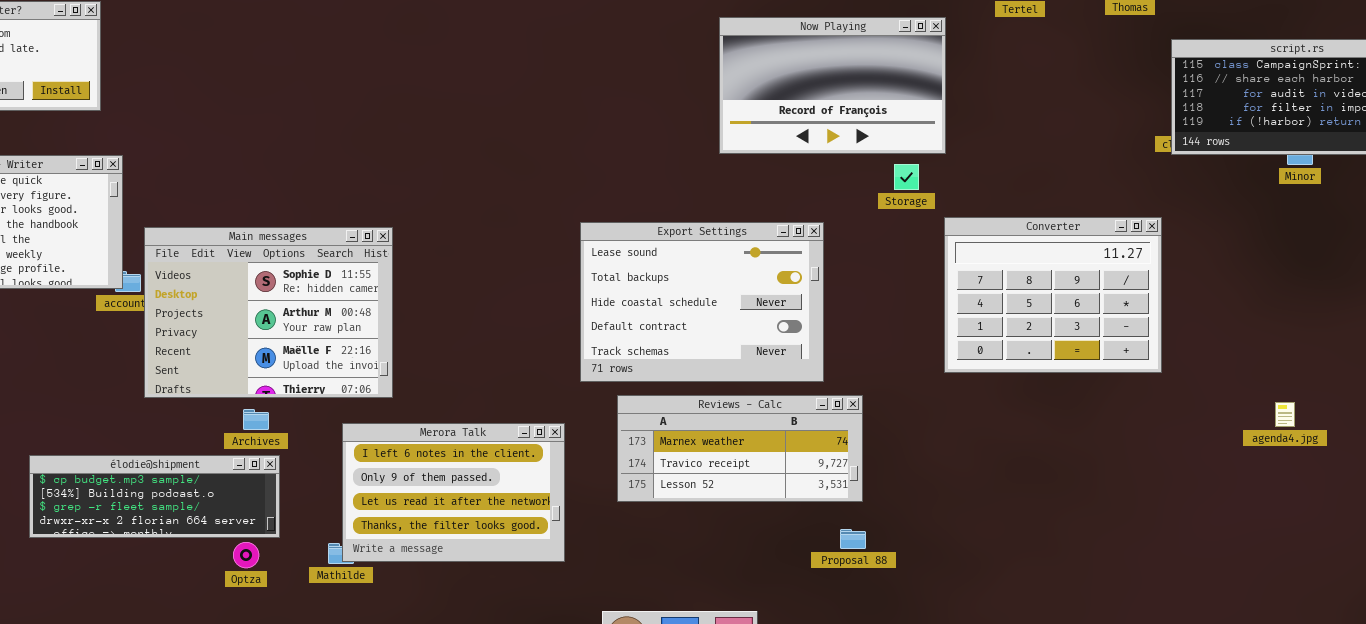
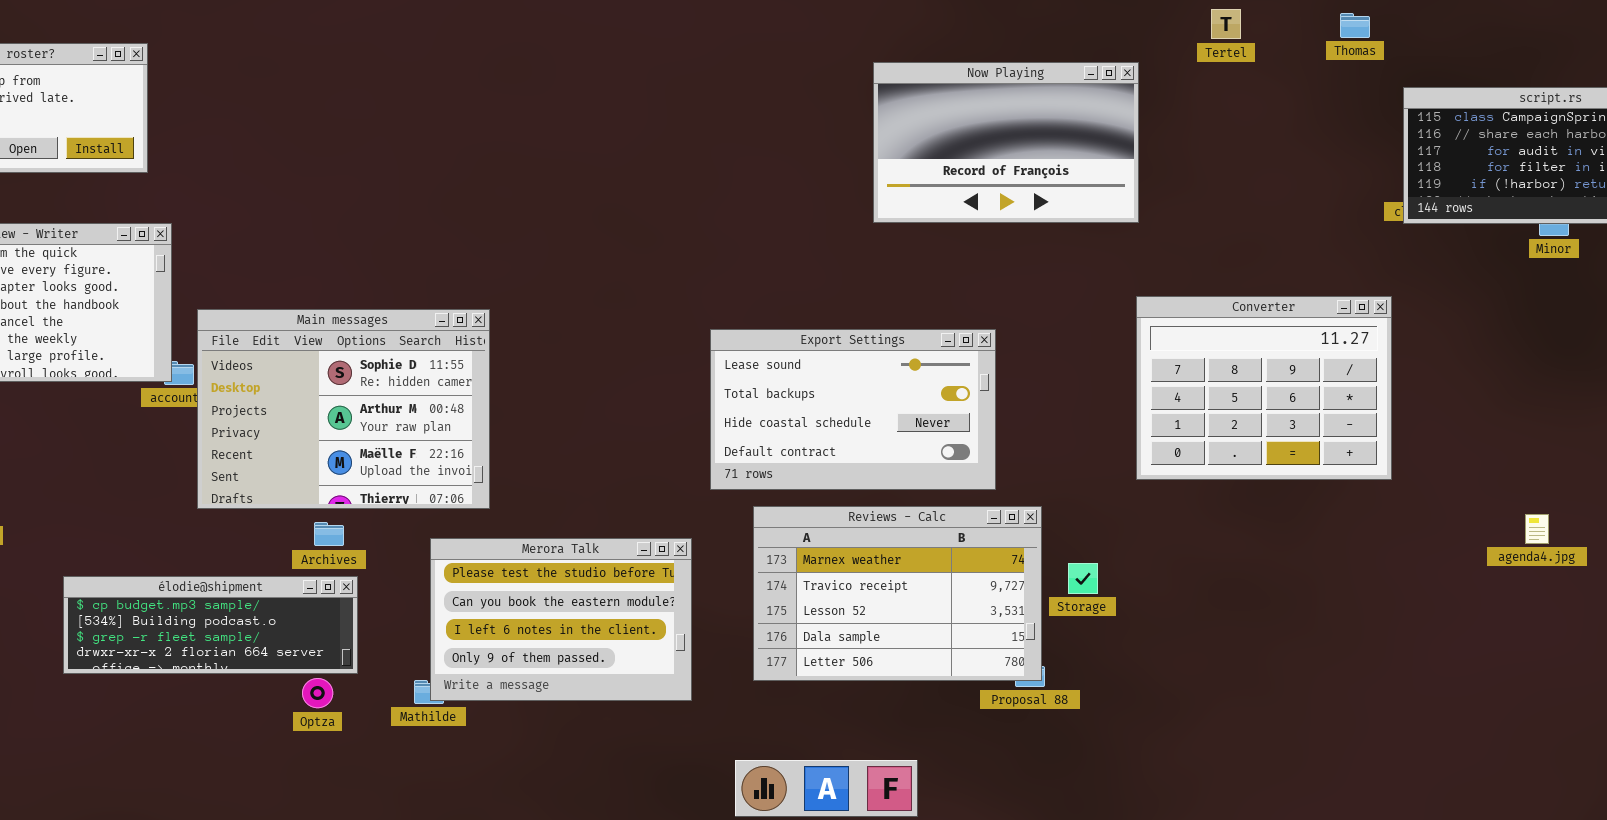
Storage: [894,164,919,190] -> [1068,563,1098,594], moved
Export Settings: [580,222,824,382] -> [710,329,996,490], resized
Reviews - Calc: [617,395,863,502] -> [753,506,1042,681], resized
Merora Talk: [342,423,565,562] -> [430,538,692,701], scrolled up 2 rows

